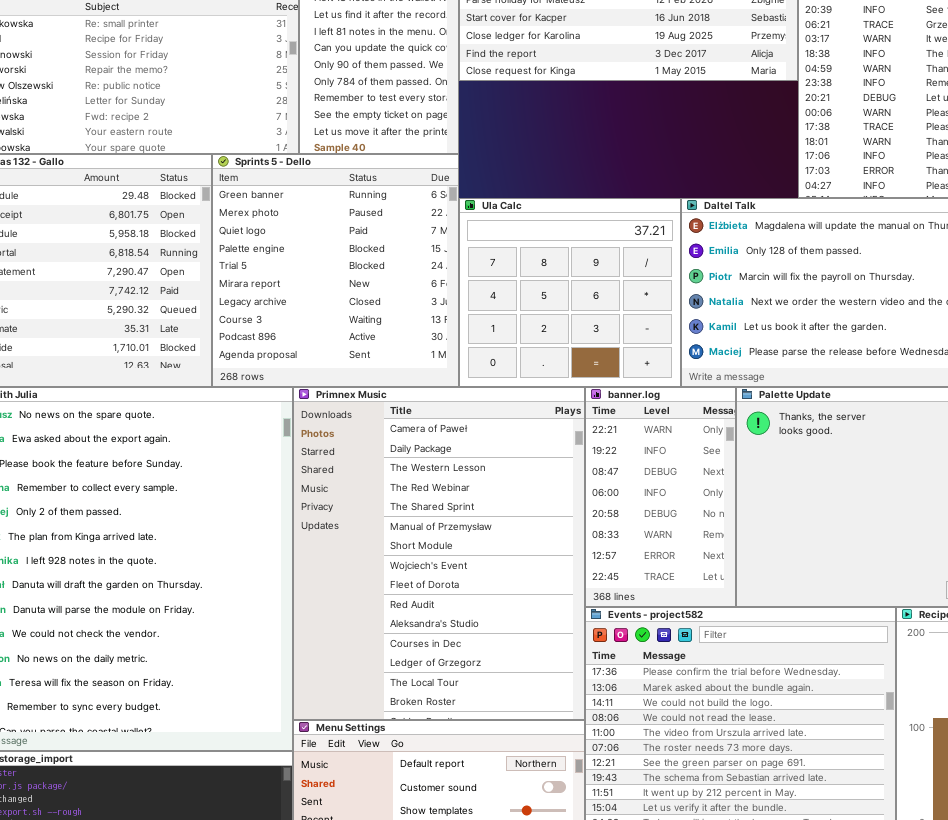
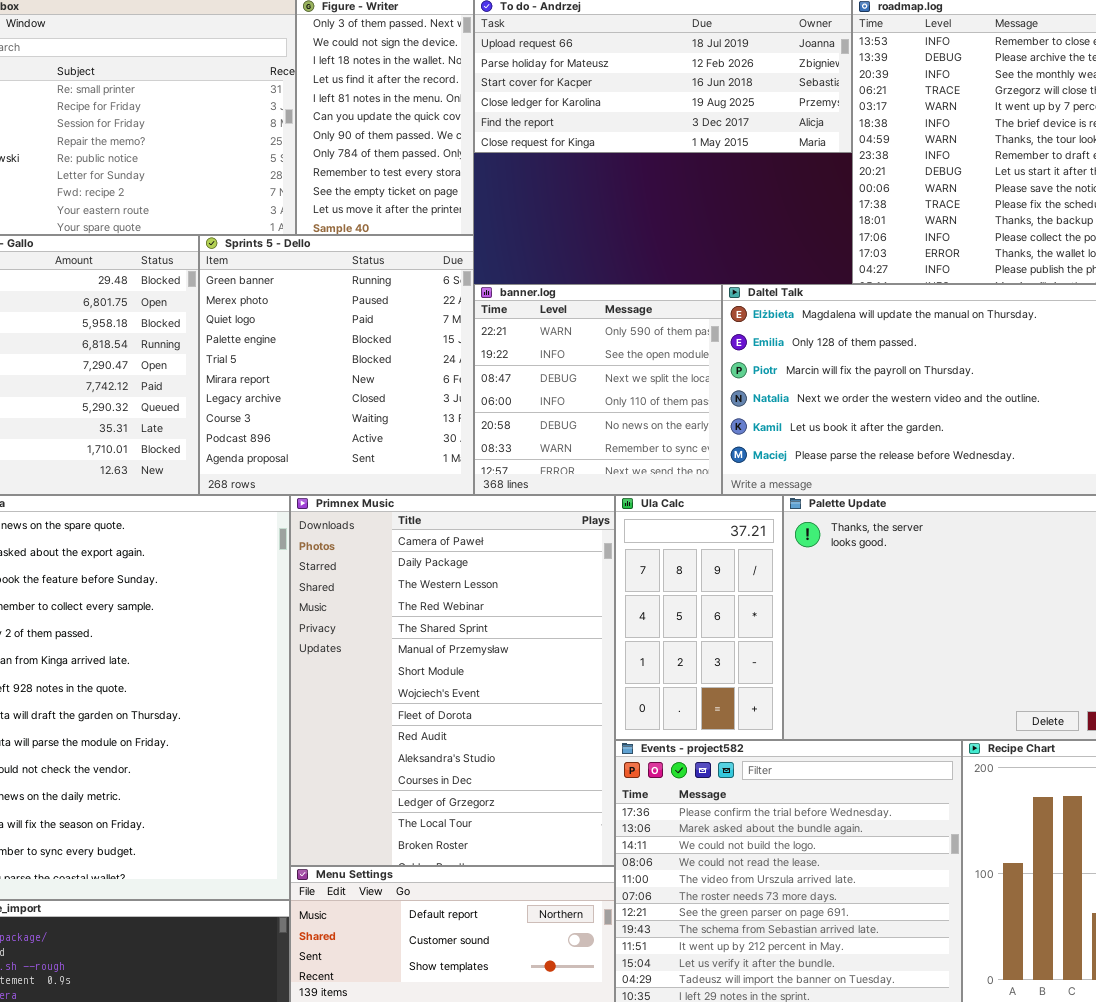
Ula Calc: [459,198,681,387] -> [615,495,783,740], moved, resized
banner.log: [585,387,736,607] -> [474,284,722,495], moved, resized

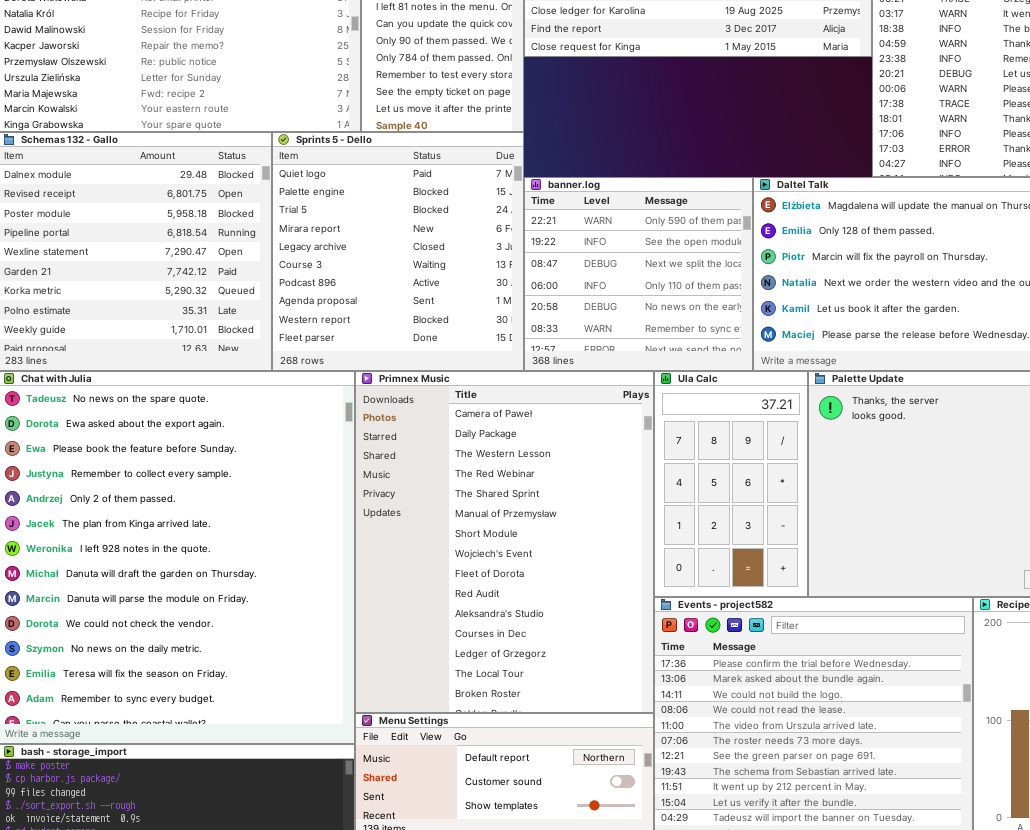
Sprints 5 - Dello: [199,235,474,495] -> [272,132,524,371], scrolled down 2 rows

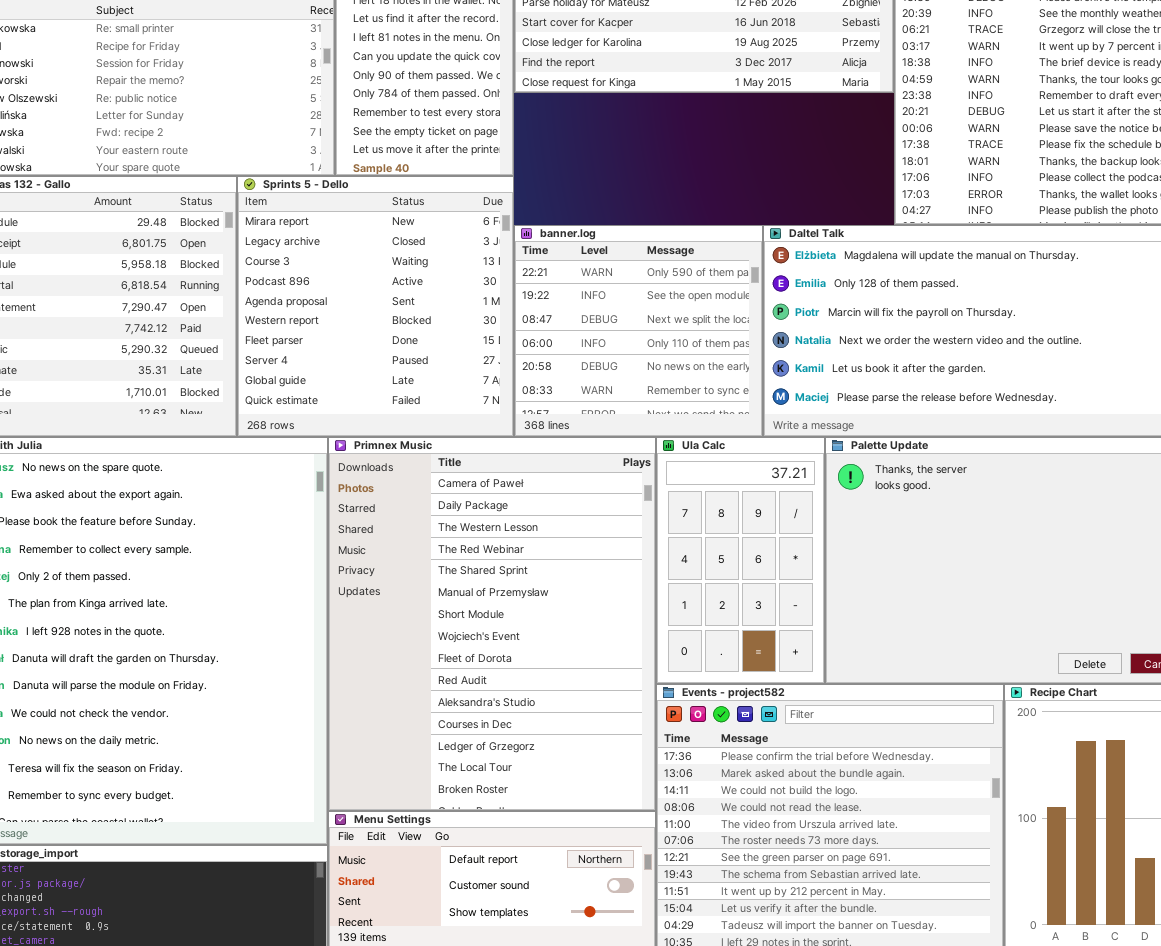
Sprints 5 - Dello: [272,132,524,371] -> [237,176,514,437], scrolled down 3 rows

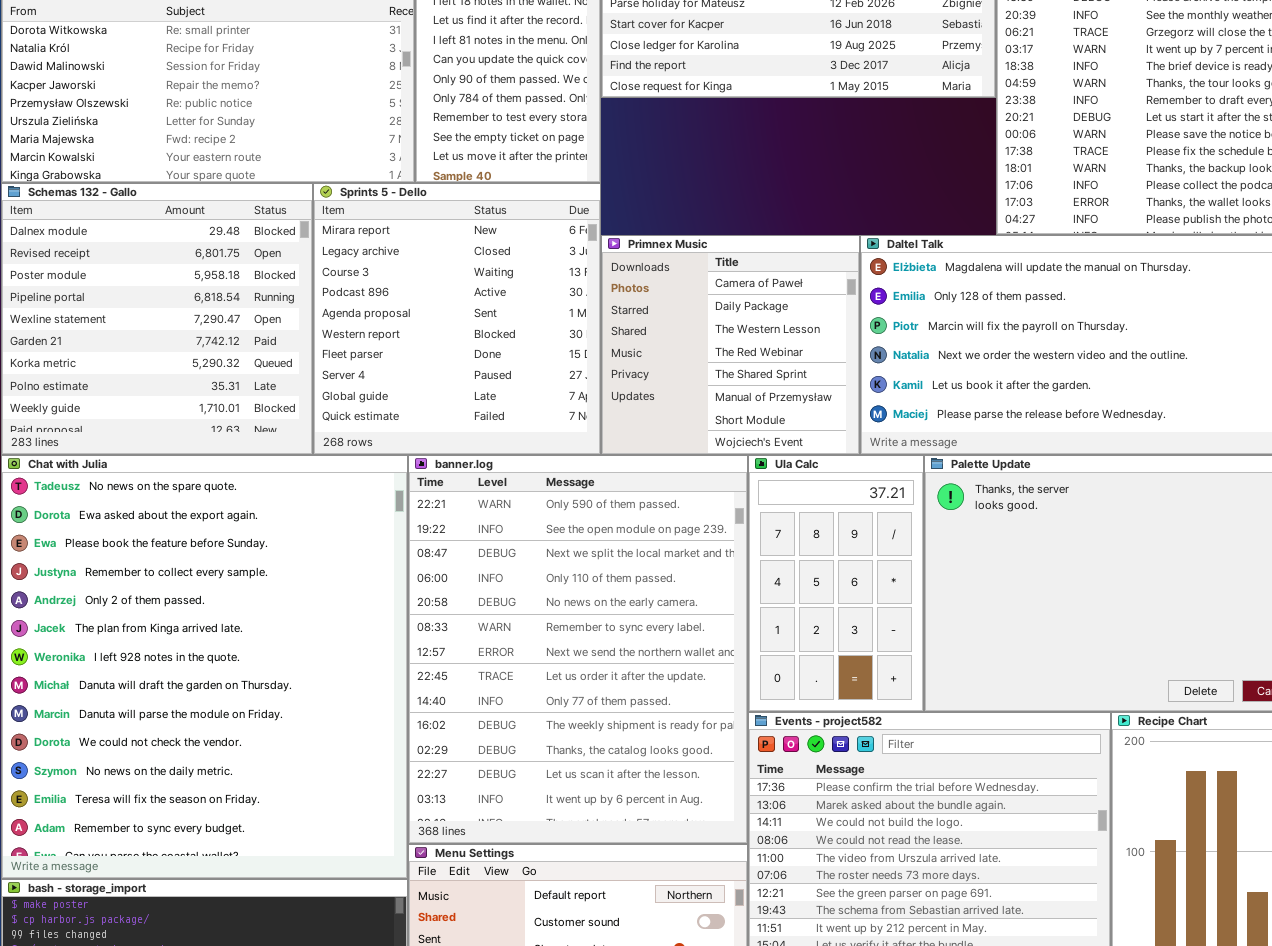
banner.log: [514,225,763,437] -> [408,455,748,844], moved, resized
Primnex Music: [328,437,656,811] -> [601,235,860,455], moved, resized

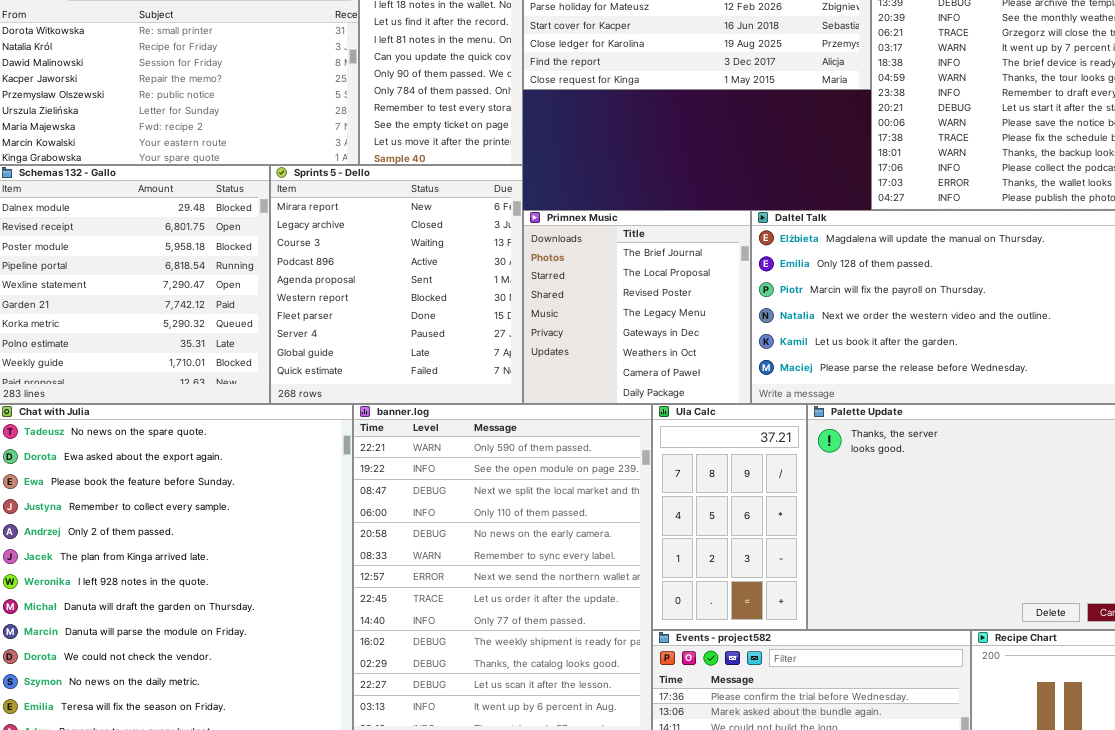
Primnex Music: [601,235,860,455] -> [523,210,751,404], scrolled up 6 rows

